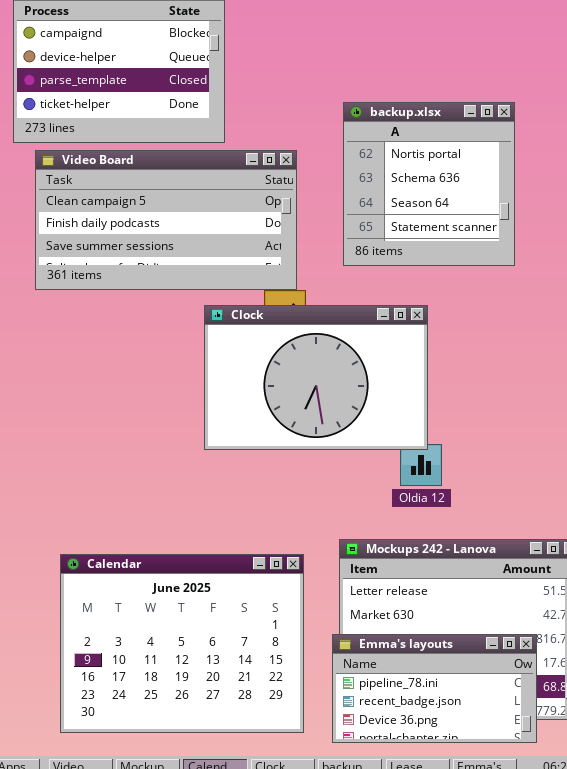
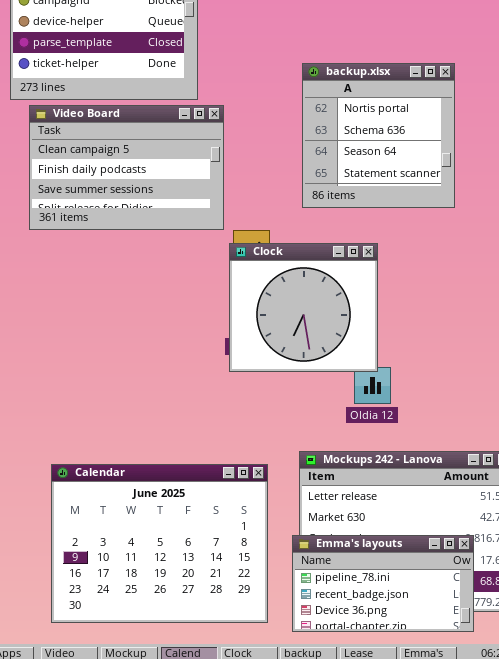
Video Board: [35,150,297,290] -> [29,105,224,230], resized
Clock: [204,305,428,450] -> [229,243,378,372], resized

